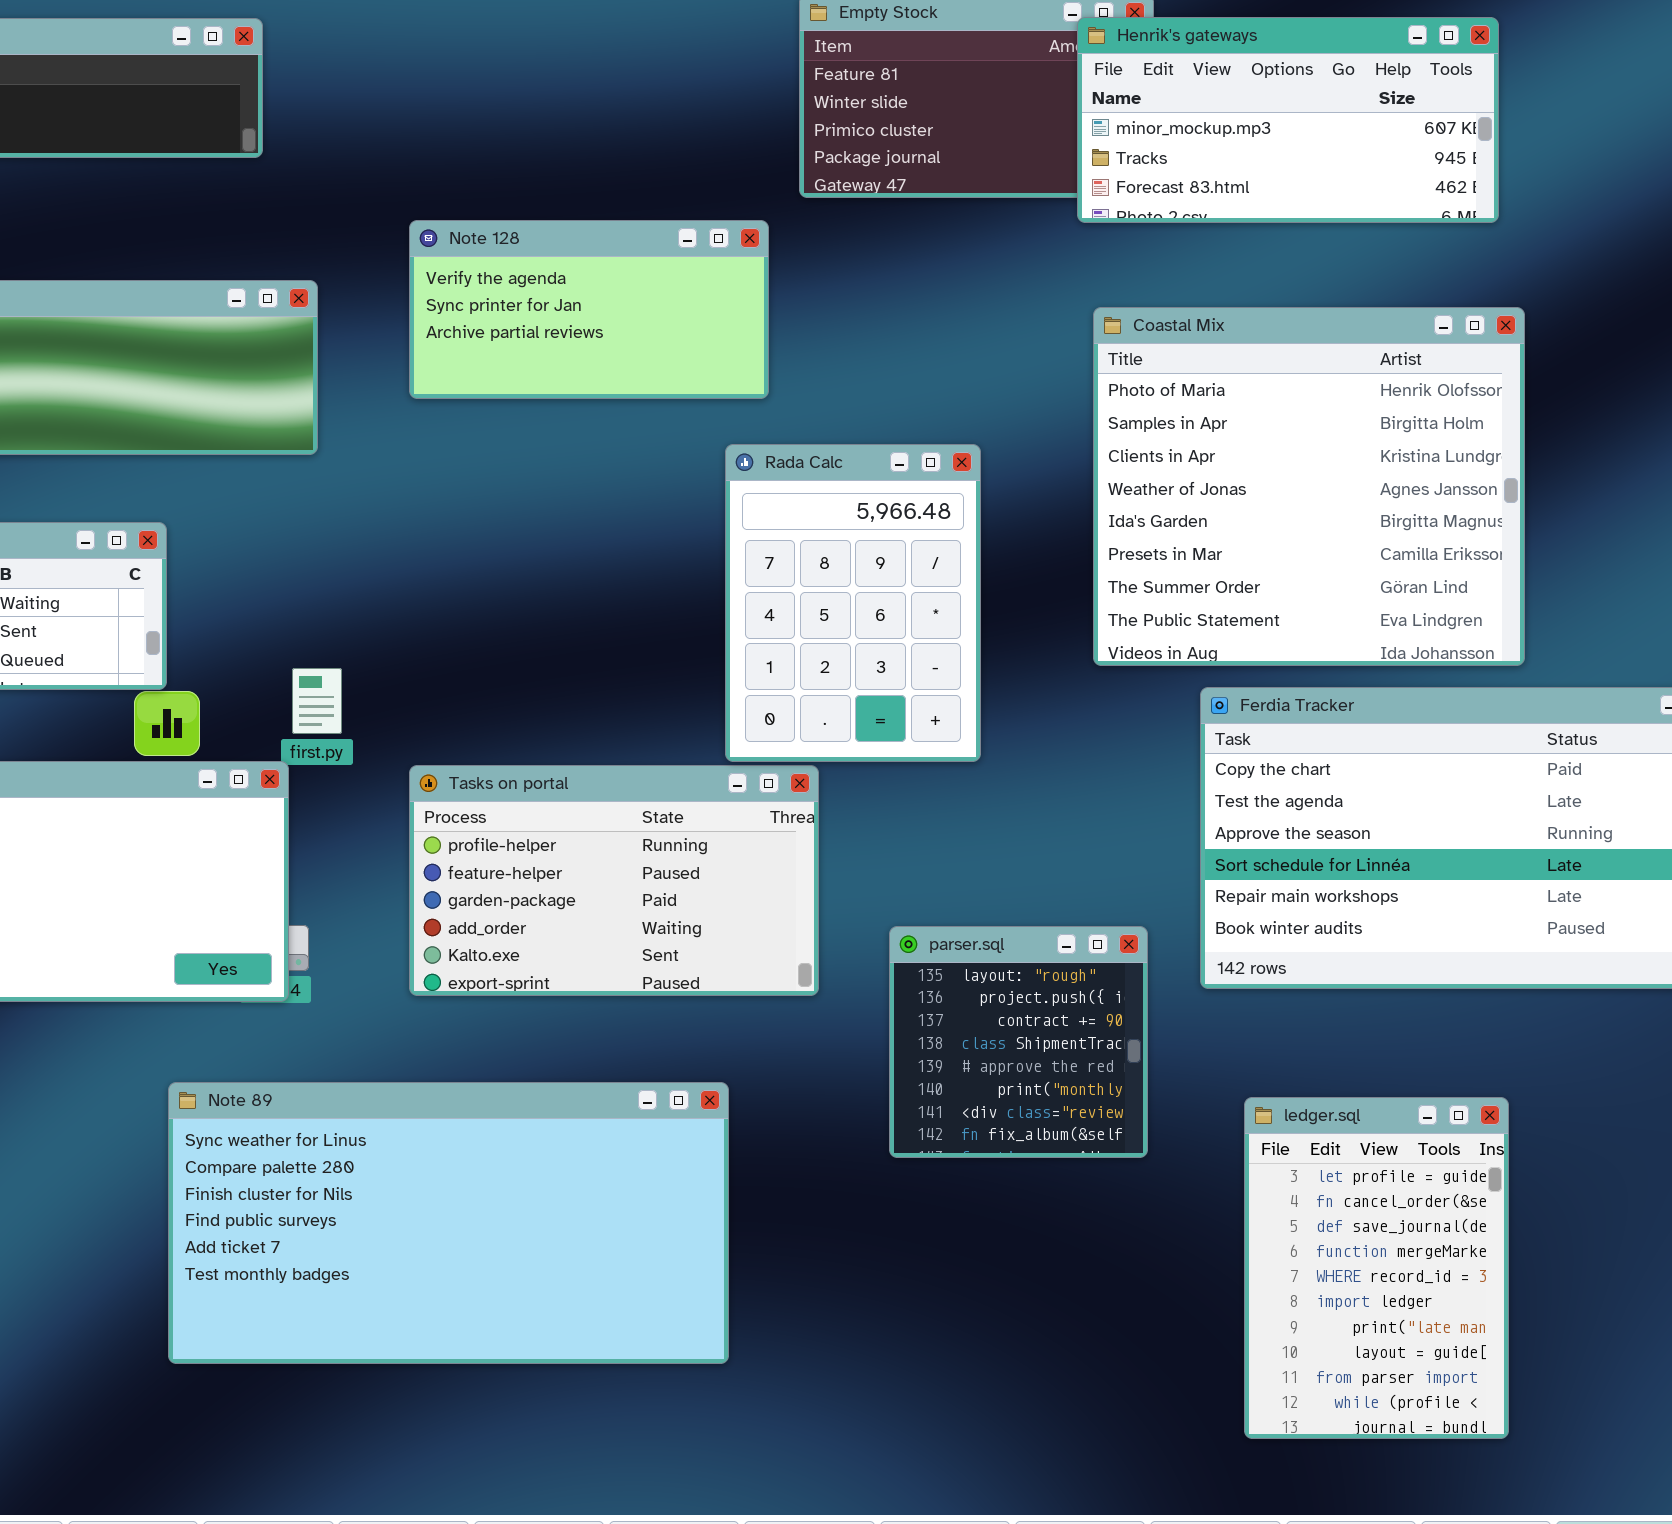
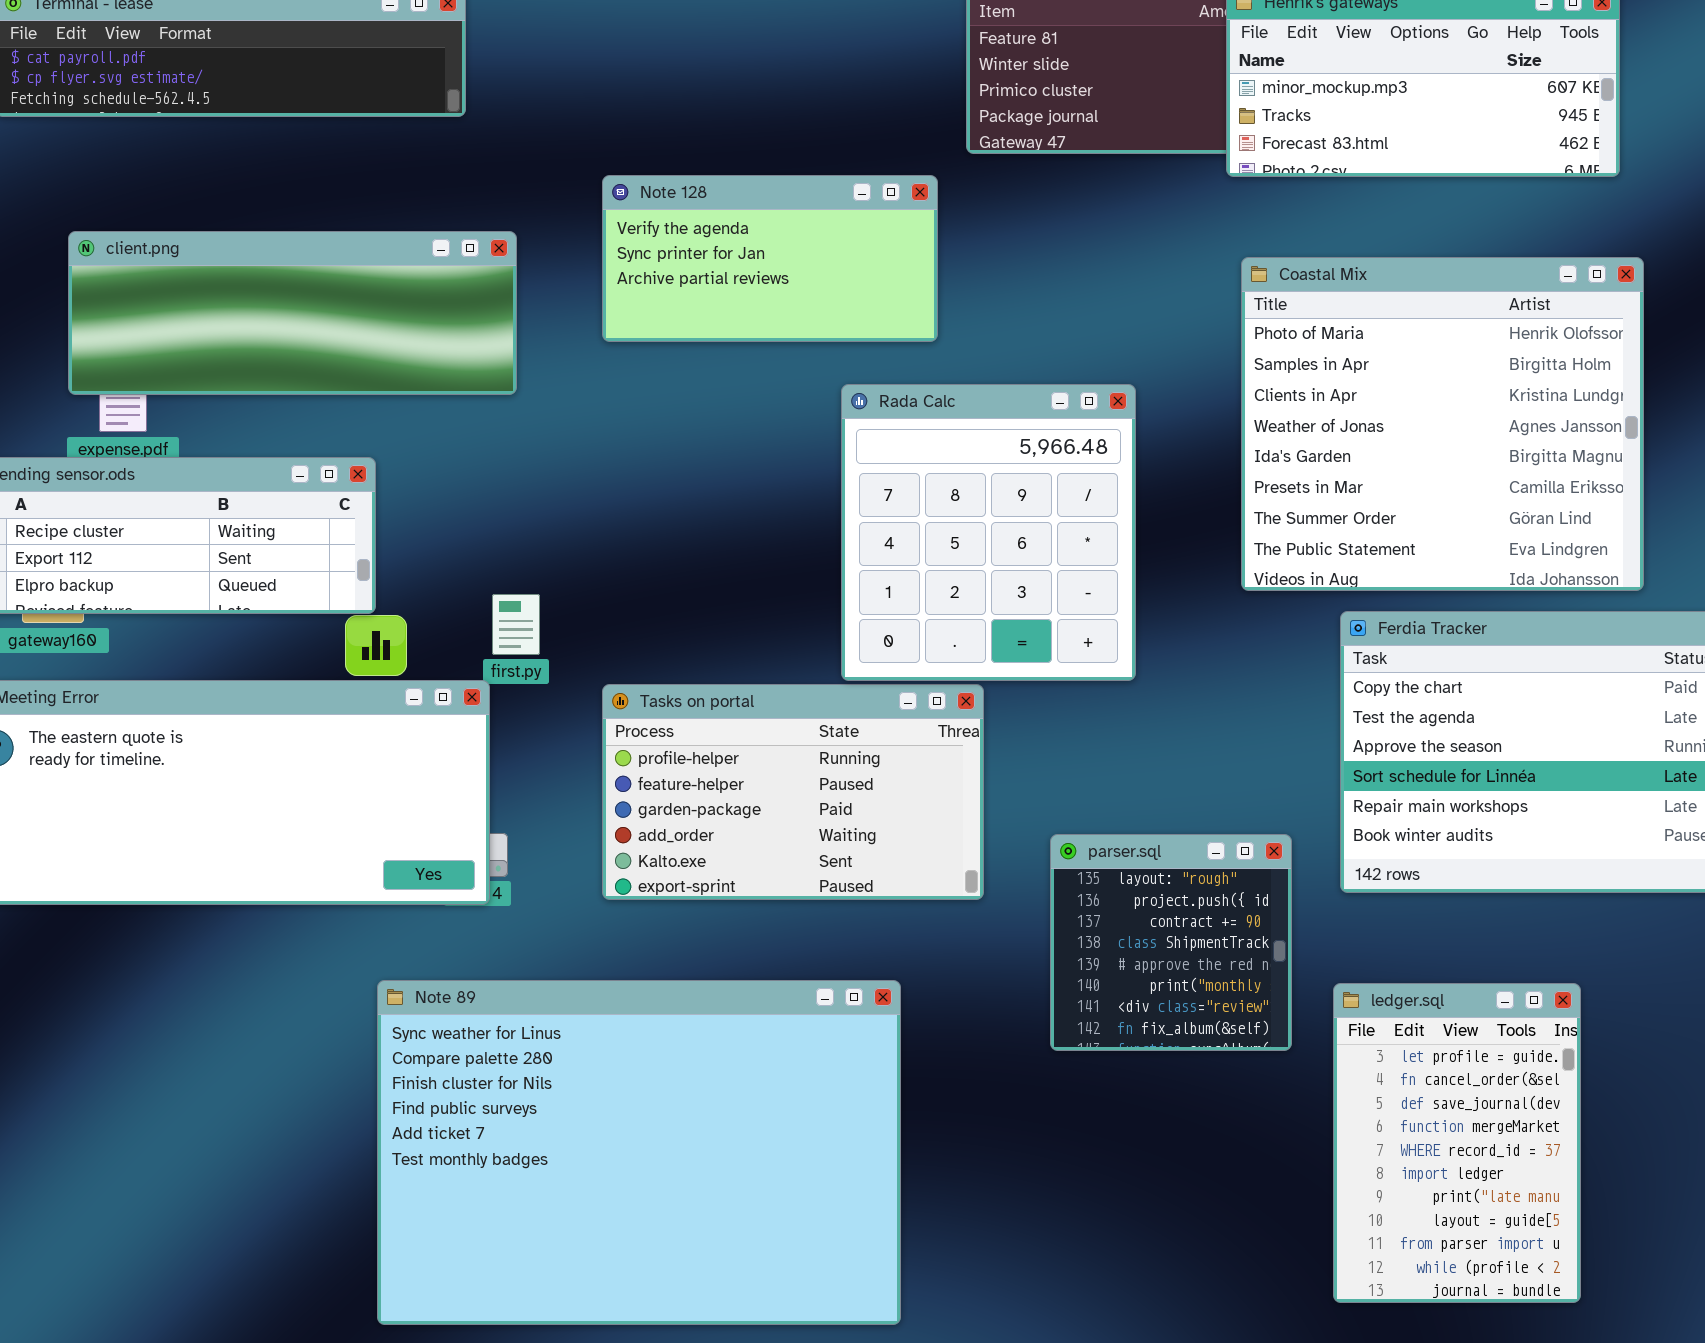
Rada Calc: [725,444,981,762] -> [841,384,1136,681], resized
Note 89: [168,1082,729,1364] -> [377,980,901,1325], resized
ledger.sql: [1244,1097,1509,1439] -> [1333,983,1581,1303], moved

